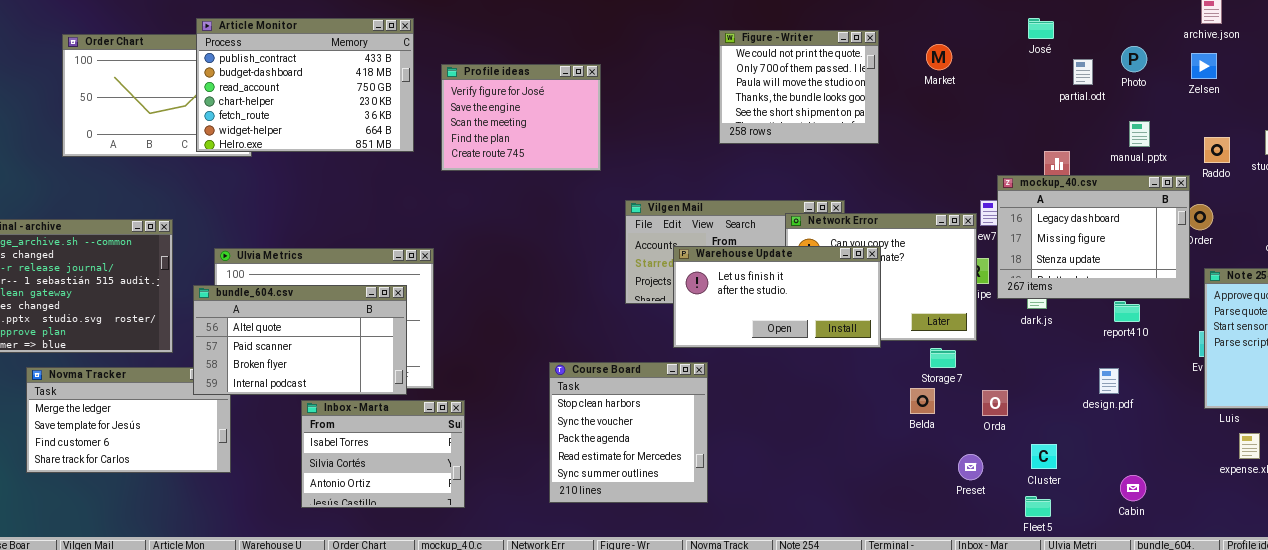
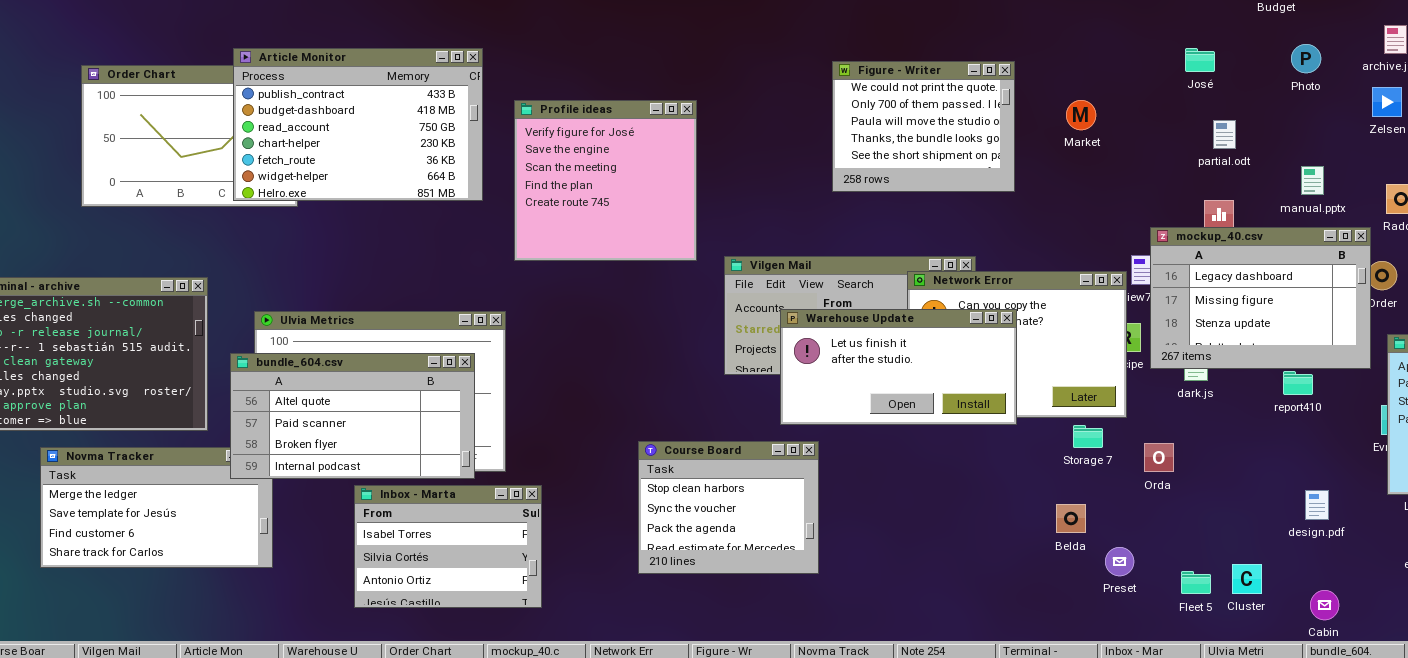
Market: [926,44,952,70] -> [1066,100,1096,130], moved
Photo: [1121,46,1147,72] -> [1291,44,1321,73], moved
partial.odt: [1073,59,1093,85] -> [1213,120,1236,149], moved
Profile ideas: [441,64,601,171] -> [514,100,697,261], resized
Course Board: [549,362,708,503] -> [638,441,819,574], resized
design.pdf: [1099,368,1119,394] -> [1305,490,1329,520], moved
Belda: [910,388,935,414] -> [1056,504,1086,533], moved
Orda: [982,390,1008,416] -> [1144,443,1174,472], moved
Cluster: [1031,444,1057,469] -> [1232,564,1262,594], moved
Cabin: [1120,475,1146,501] -> [1310,590,1339,620], moved
Fleet 5: [1025,496,1051,517] -> [1181,571,1211,594], moved

